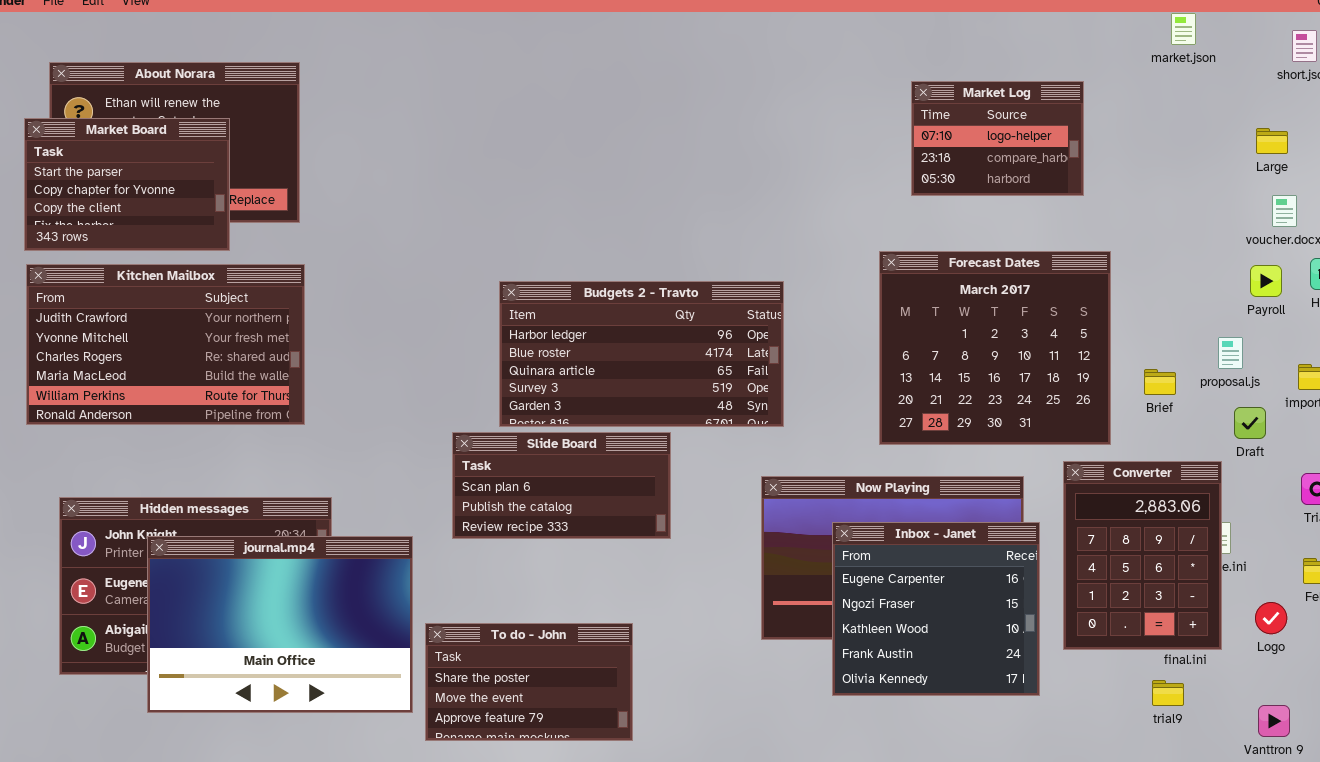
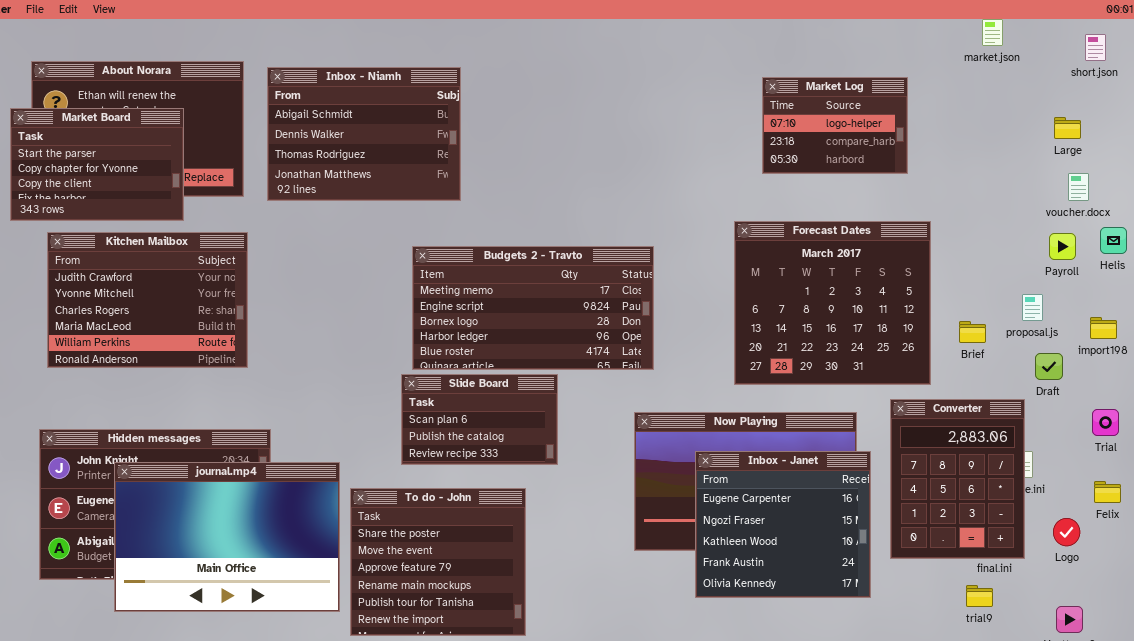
Inbox - Niamh: none -> [267,67,461,201], opened
Kitchen Mailbox: [26,264,305,425] -> [47,232,248,368], resized
Budgets 2 - Travto: [499,281,784,427] -> [412,246,654,370], scrolled up 3 rows
Slide Board: [452,432,671,539] -> [401,374,558,465], resized
To do - John: [425,623,633,741] -> [350,488,526,636], resized

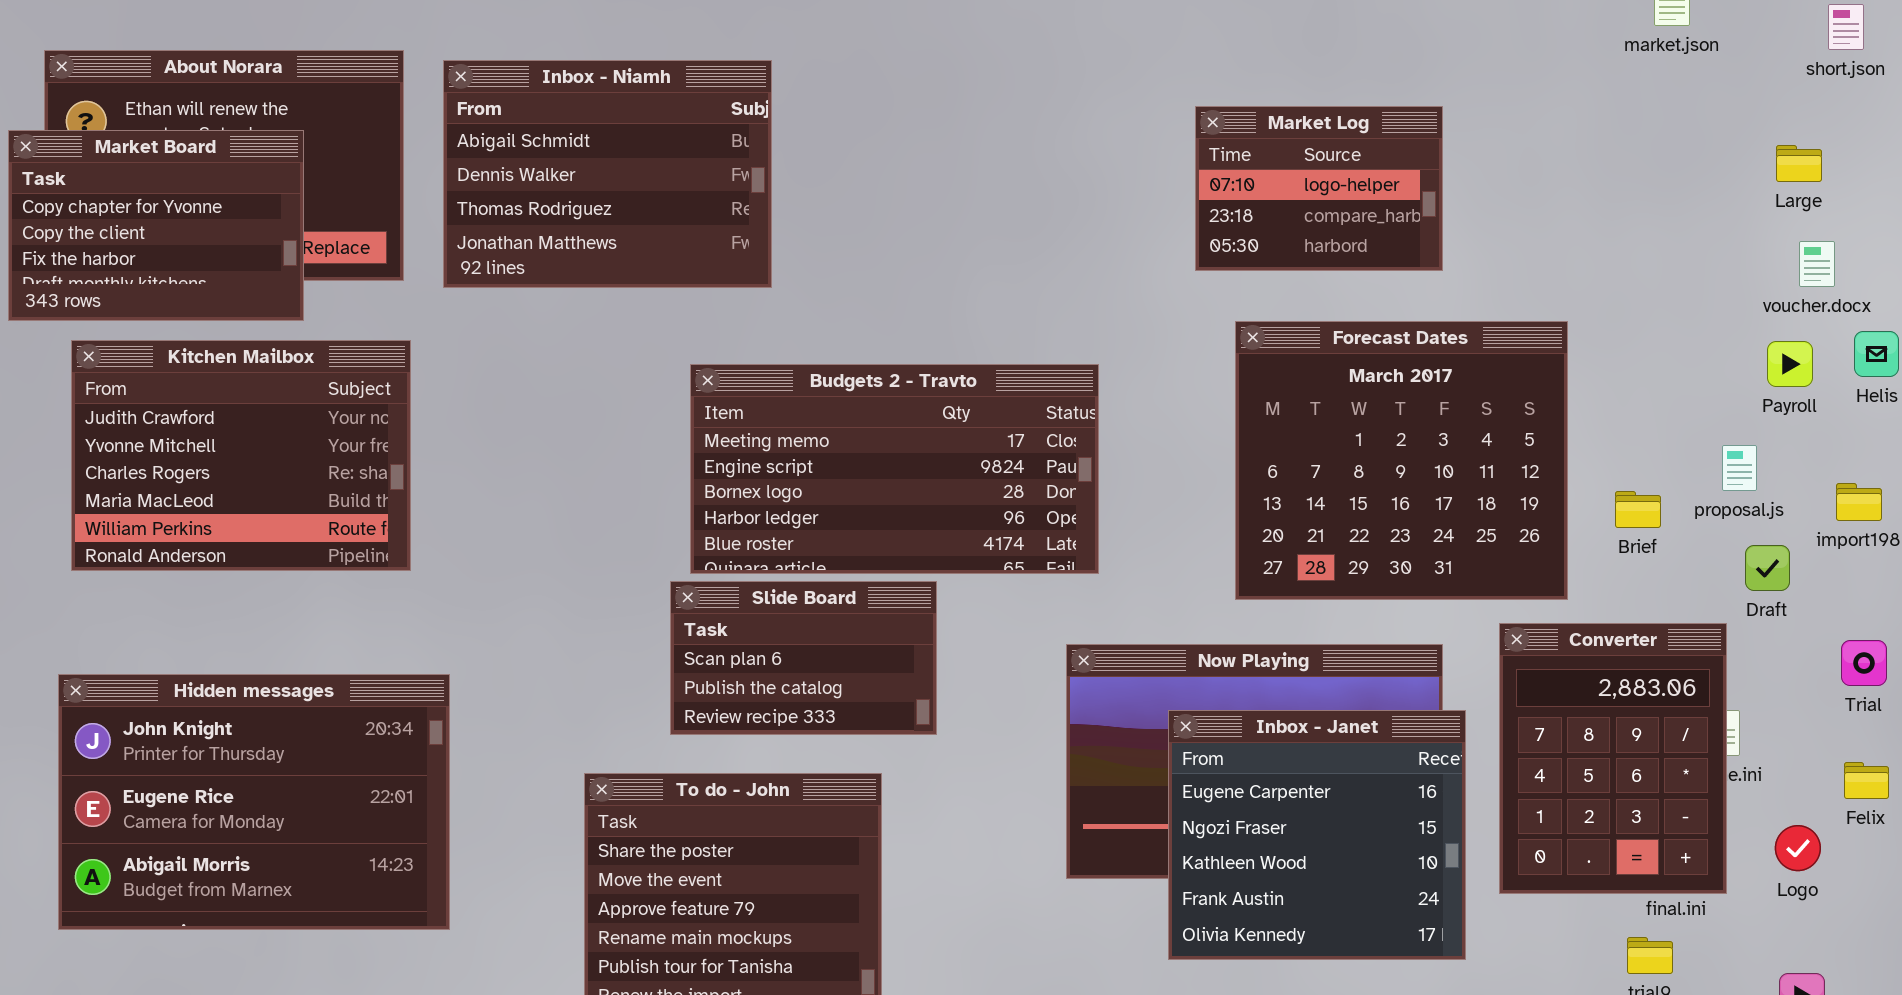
Market Log: [762,77,908,174] -> [1195,106,1443,271], moved
Market Board: [10,108,184,221] -> [8,130,304,321], scrolled down 1 row
journal.mp4: [114,462,340,612] -> none, closed

